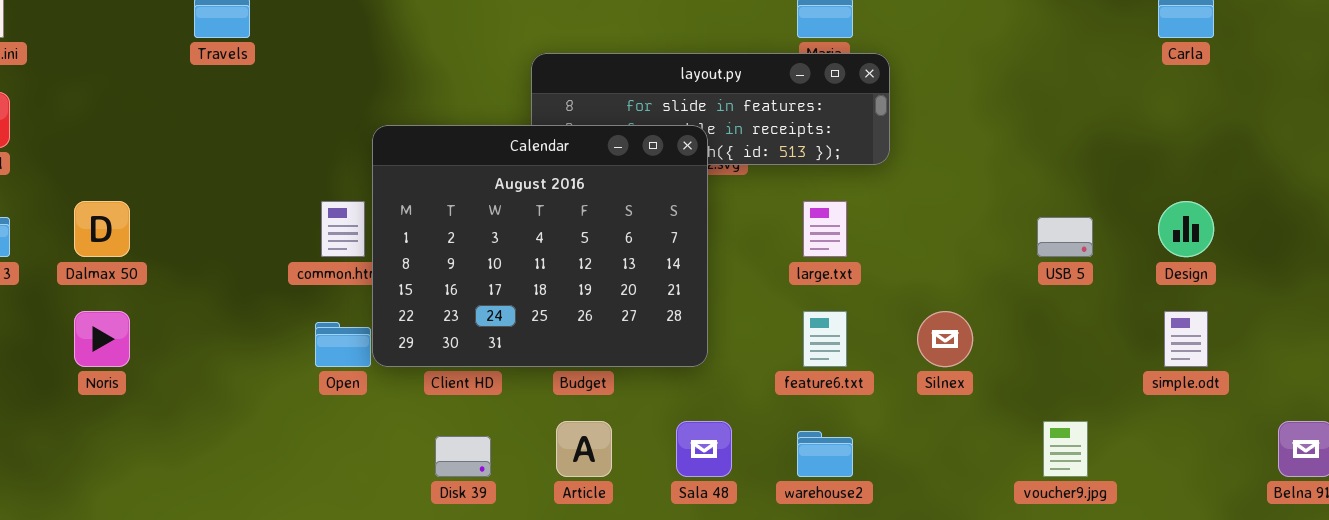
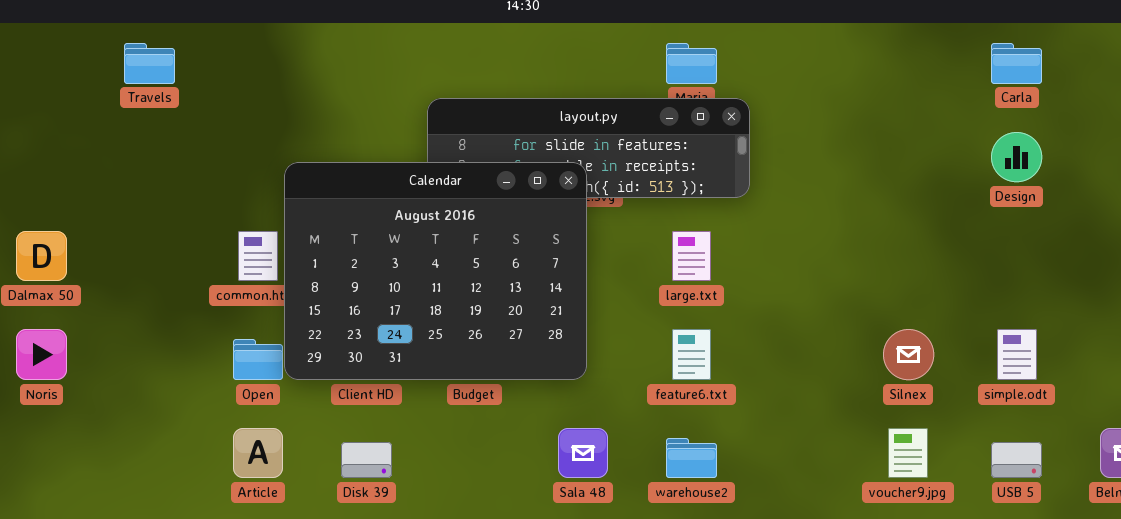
Design: [1158,201,1214,257] -> [991,132,1042,182], moved
USB 5: [1037,217,1093,257] -> [991,442,1042,478], moved
Silnex: [917,311,973,367] -> [883,329,934,380], moved
Article: [556,421,612,477] -> [233,428,283,478], moved

